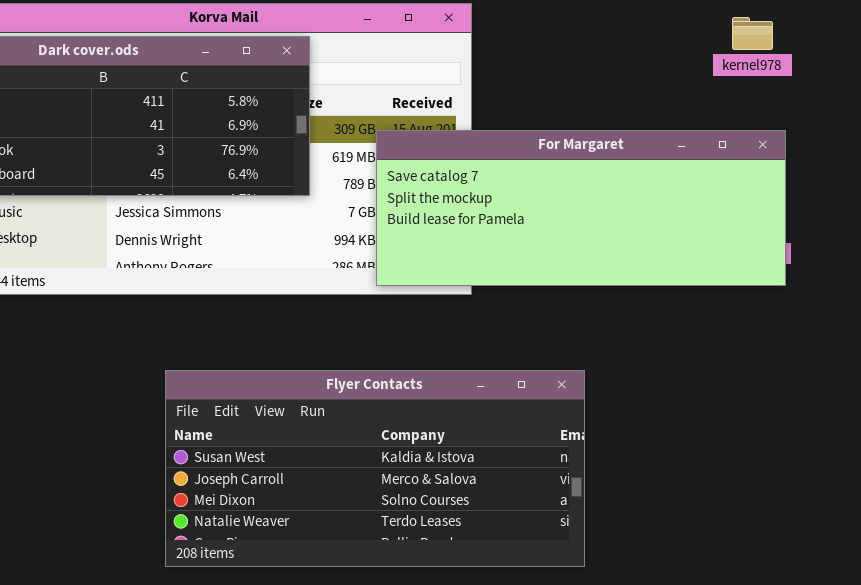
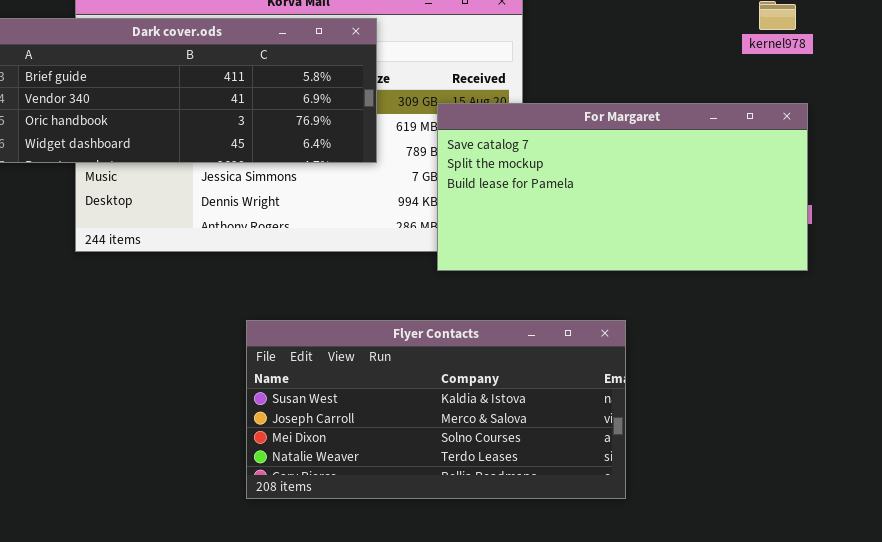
For Margaret: [376,130,786,286] -> [437,103,808,271], resized

